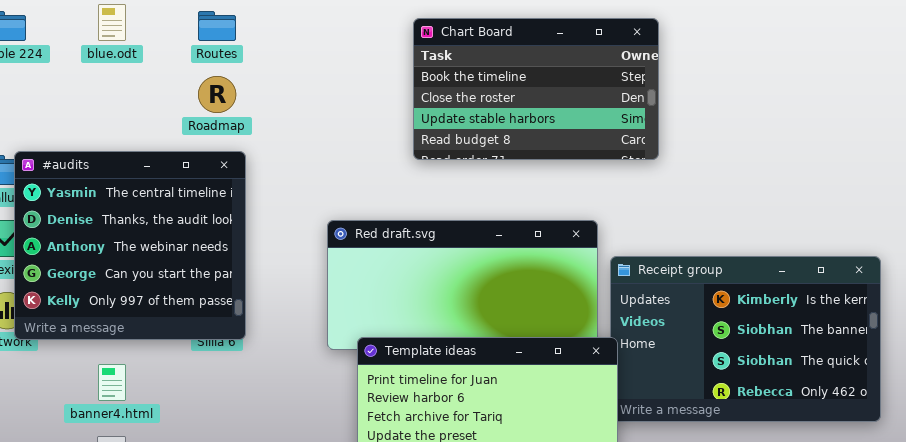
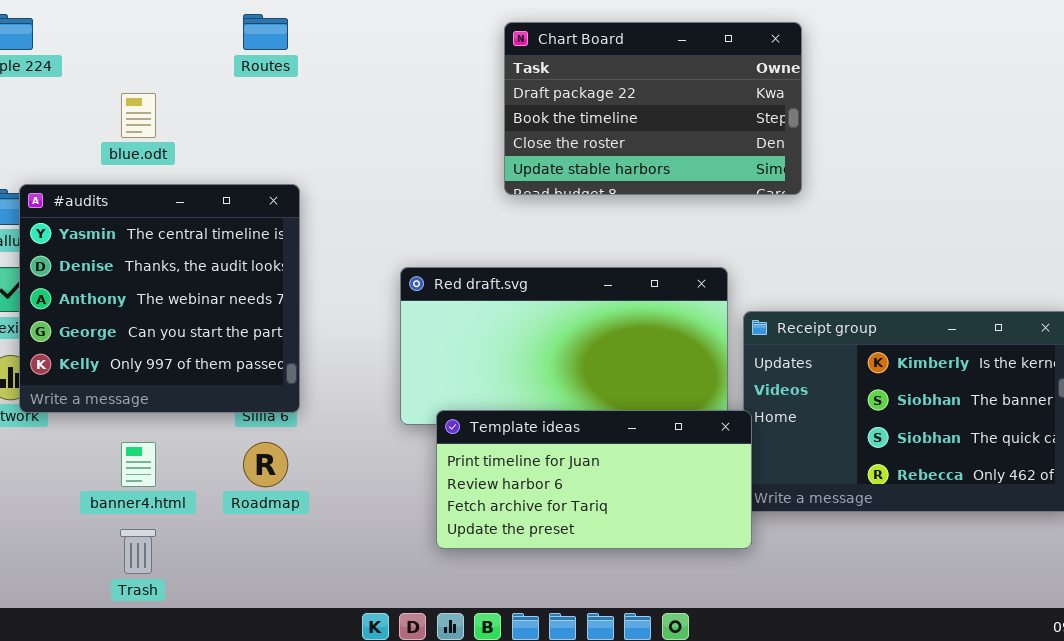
blue.odt: [98,4,126,41] -> [121,93,156,138], moved
Chart Board: [413,18,659,160] -> [504,22,802,195], scrolled up 1 row
Roadmap: [198,76,236,113] -> [243,442,288,487], moved

